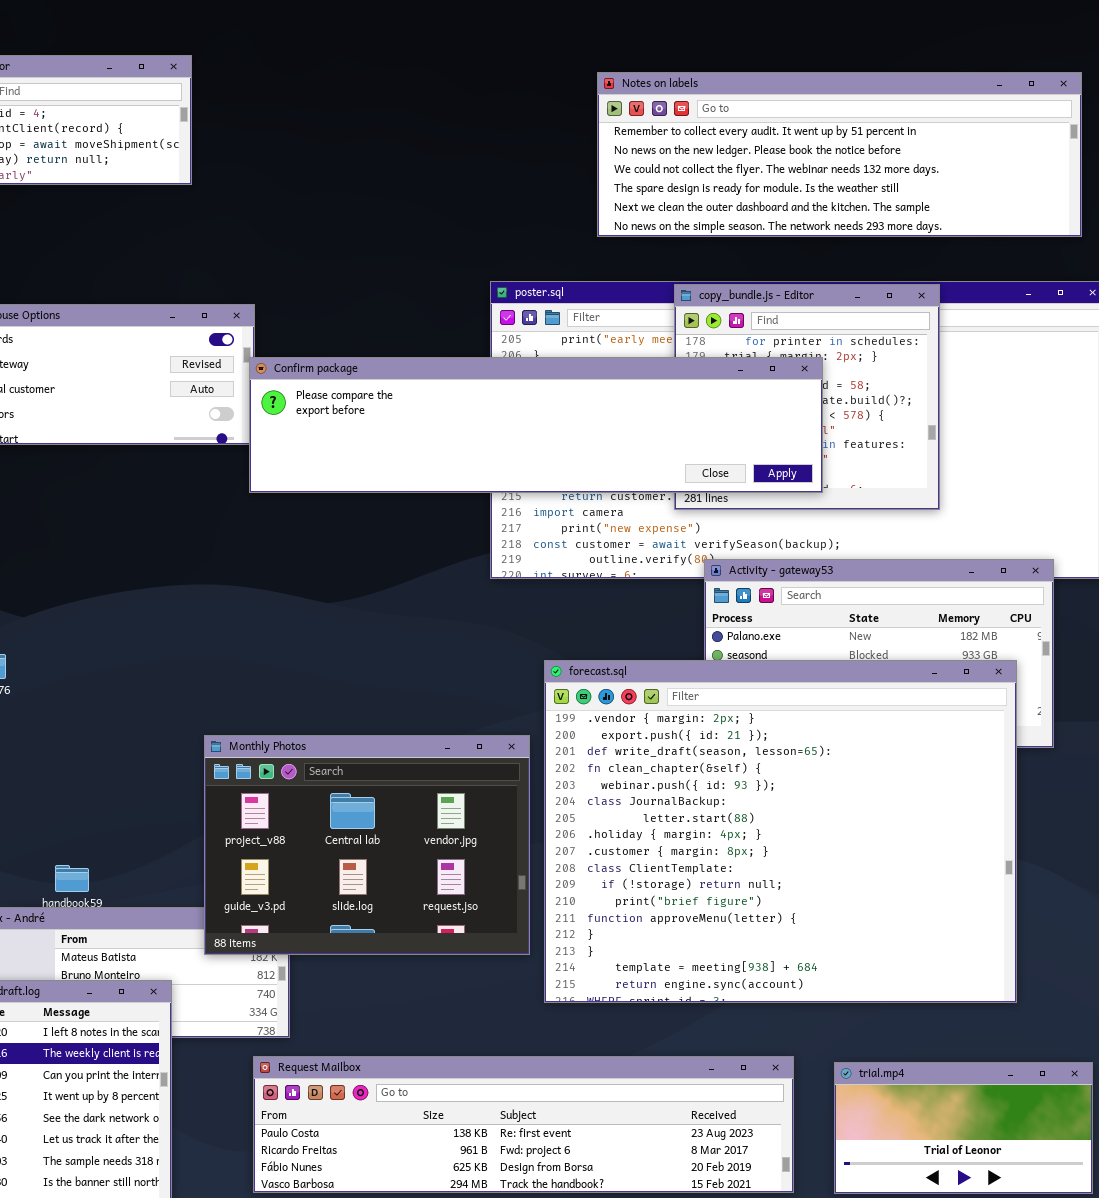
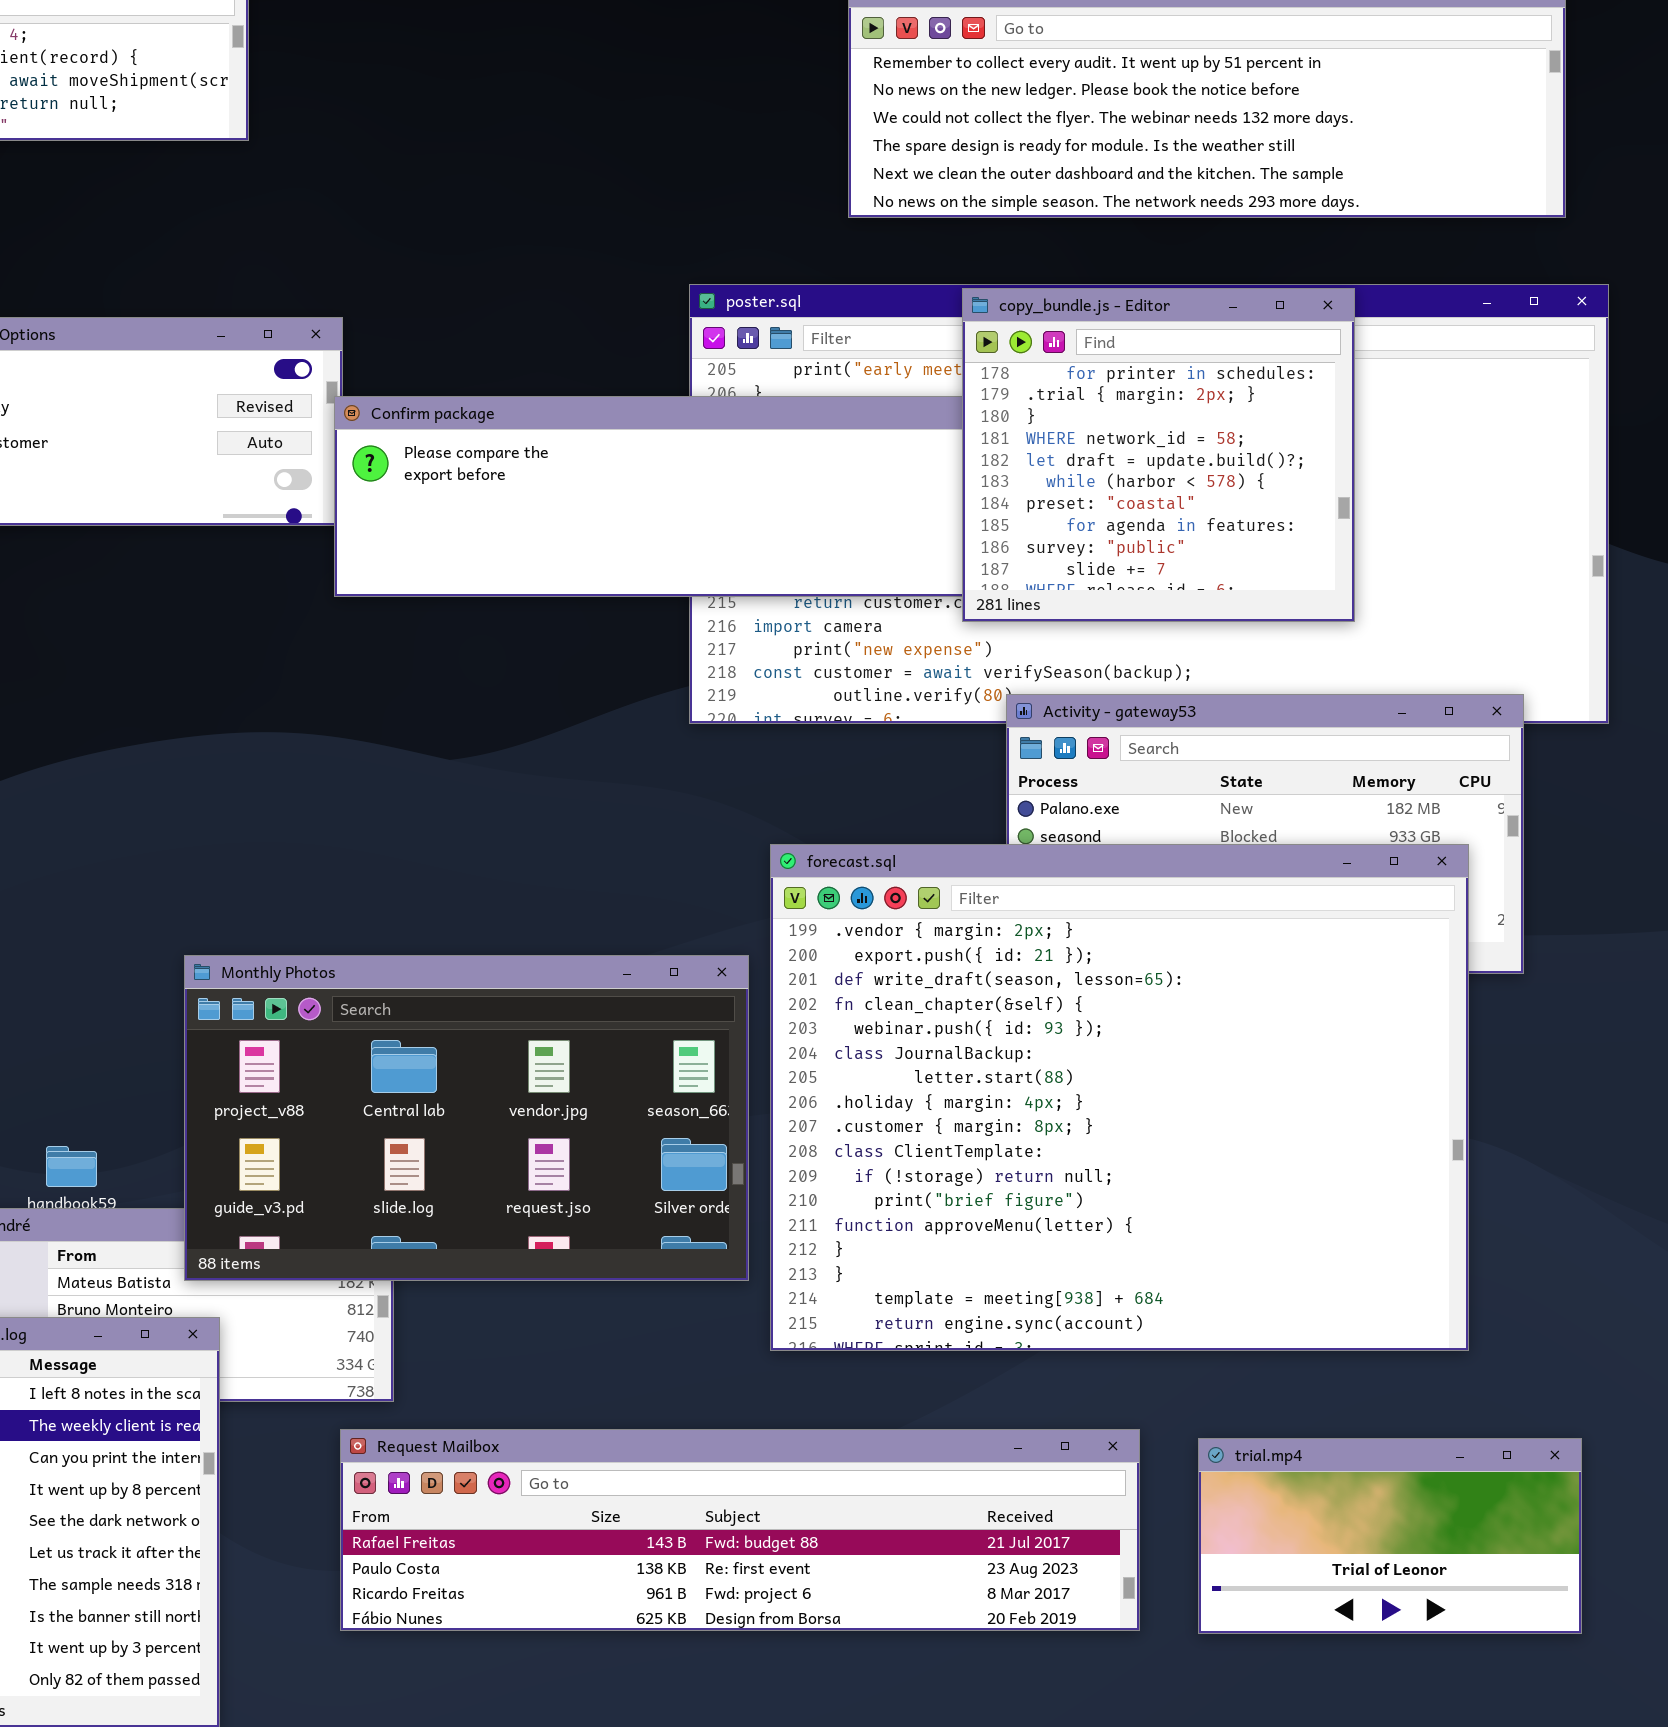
copy_bundle.js - Editor: [674,284,940,510] -> [962,288,1355,622], raised
Monthly Photos: [204,735,530,955] -> [184,955,749,1281], resized
Request Mailbox: [253,1056,794,1193] -> [340,1429,1140,1631], scrolled up 1 row

